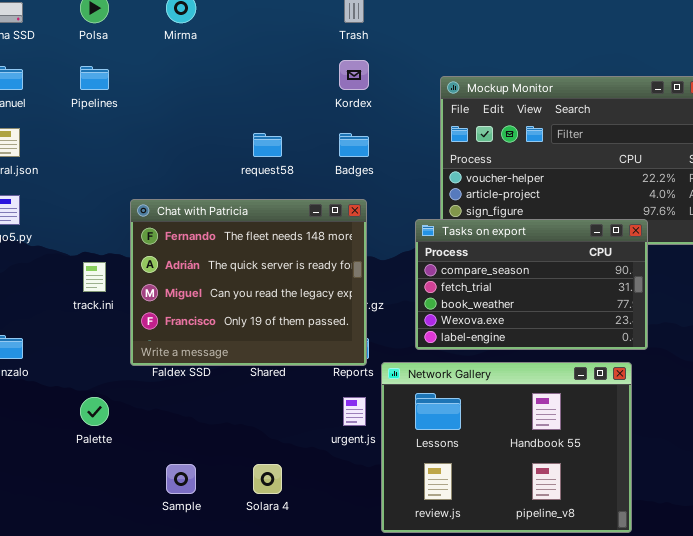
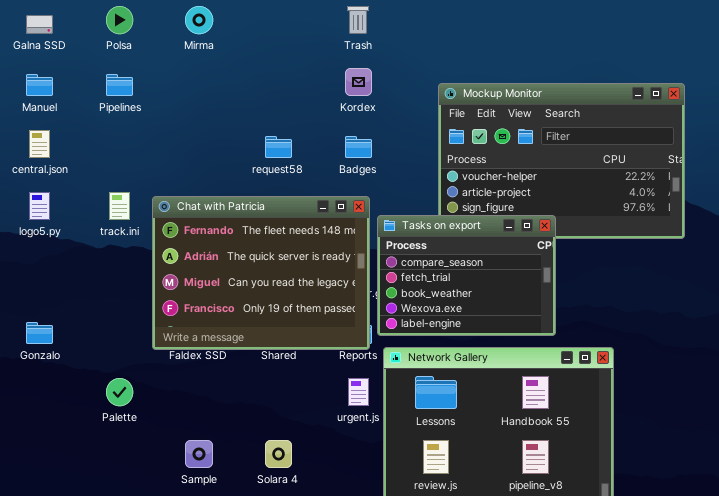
Tasks on export: [415,219,648,350] -> [377,215,556,336], moved, resized
track.ini: [83,262,106,292] -> [109,192,130,220], moved

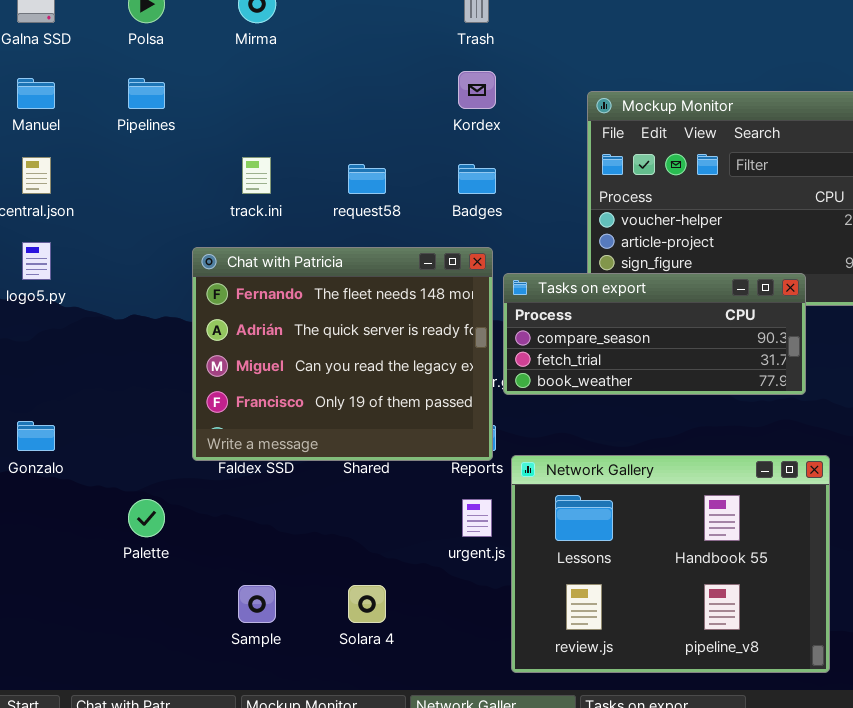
track.ini: [109,192,130,220] -> [242,157,271,194], moved
Tasks on export: [377,215,556,336] -> [503,273,806,395], resized

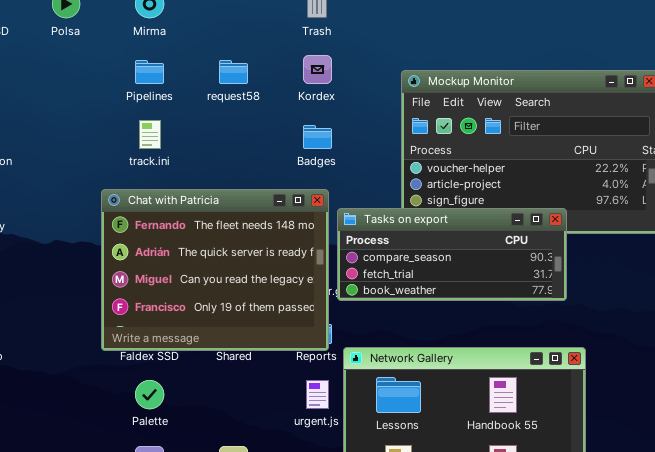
Pipelines: [128,78,165,109] -> [135,60,164,84], moved
request58: [348,164,386,194] -> [219,60,248,84], moved
Palette: [128,499,165,537] -> [135,380,164,409], moved

